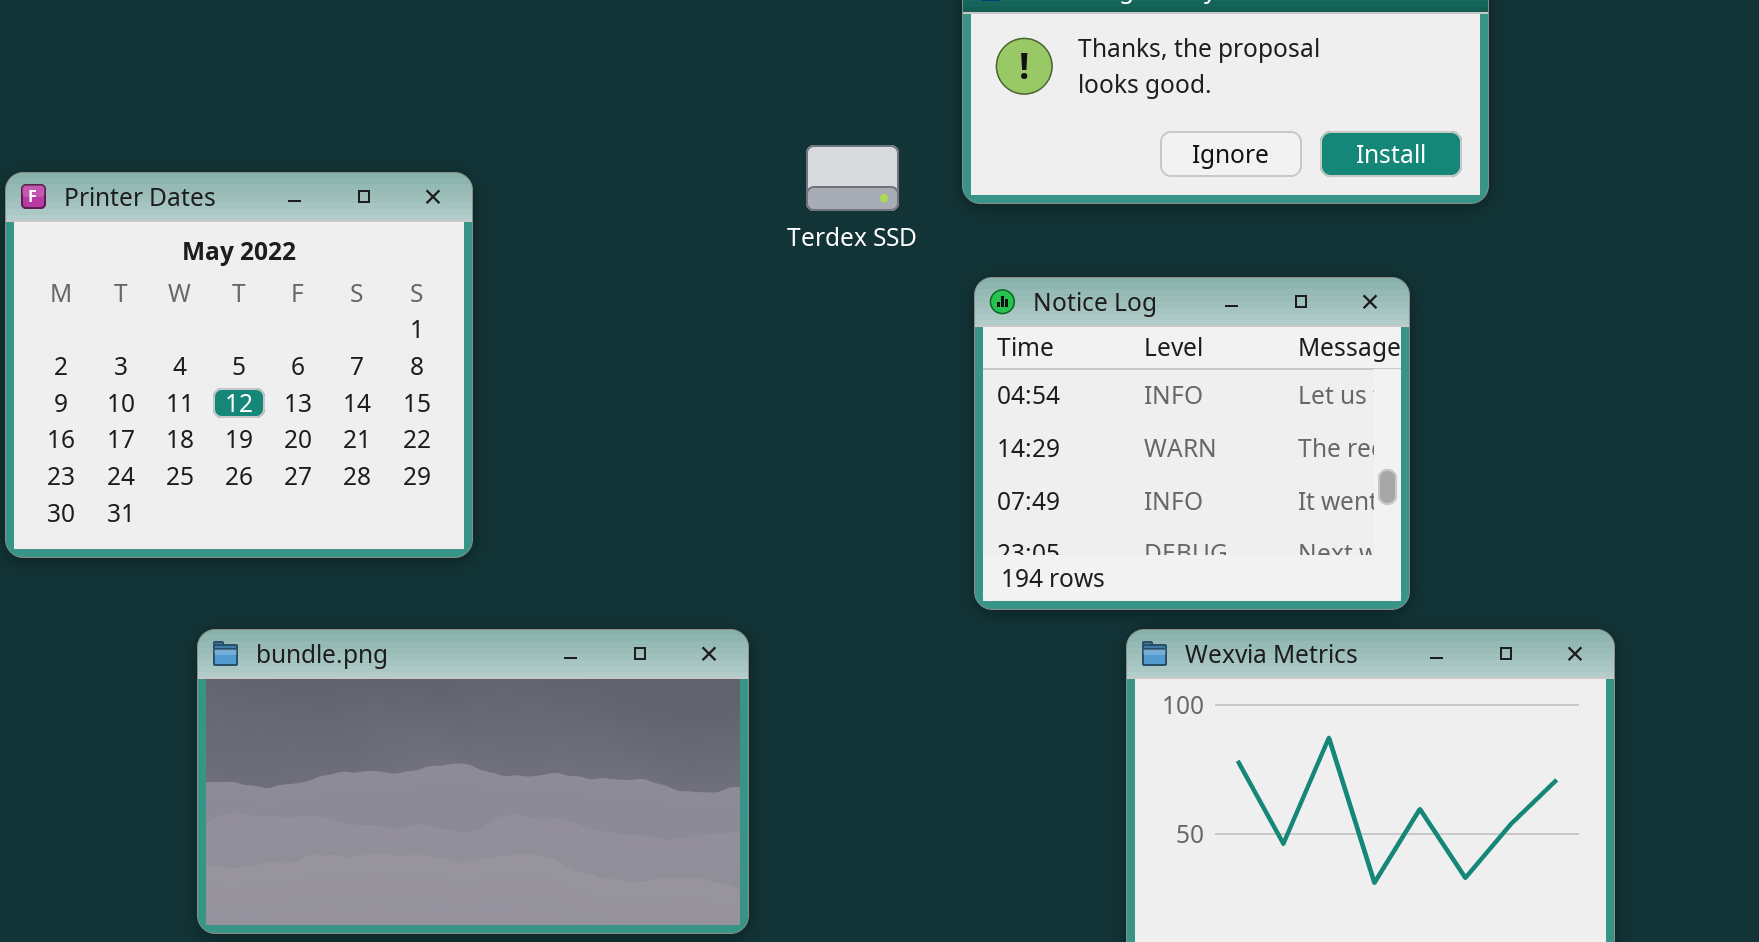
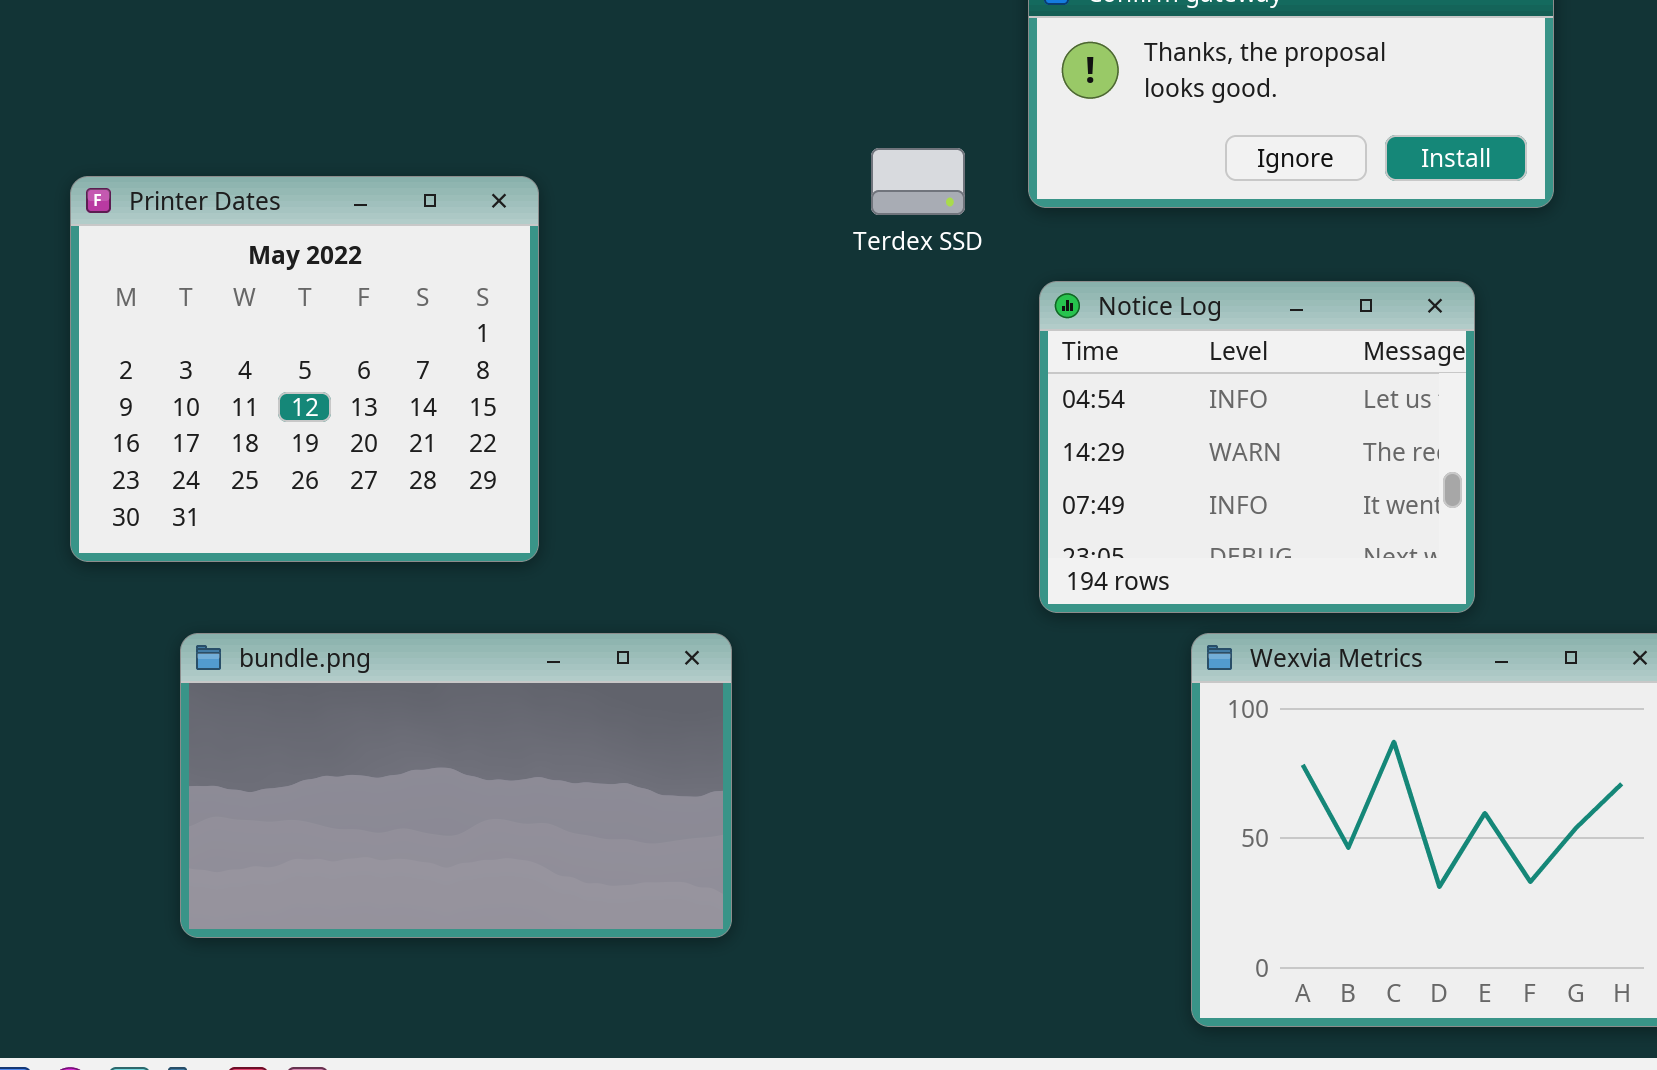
bundle.png: [197,629,749,934] -> [180,633,732,938], moved

